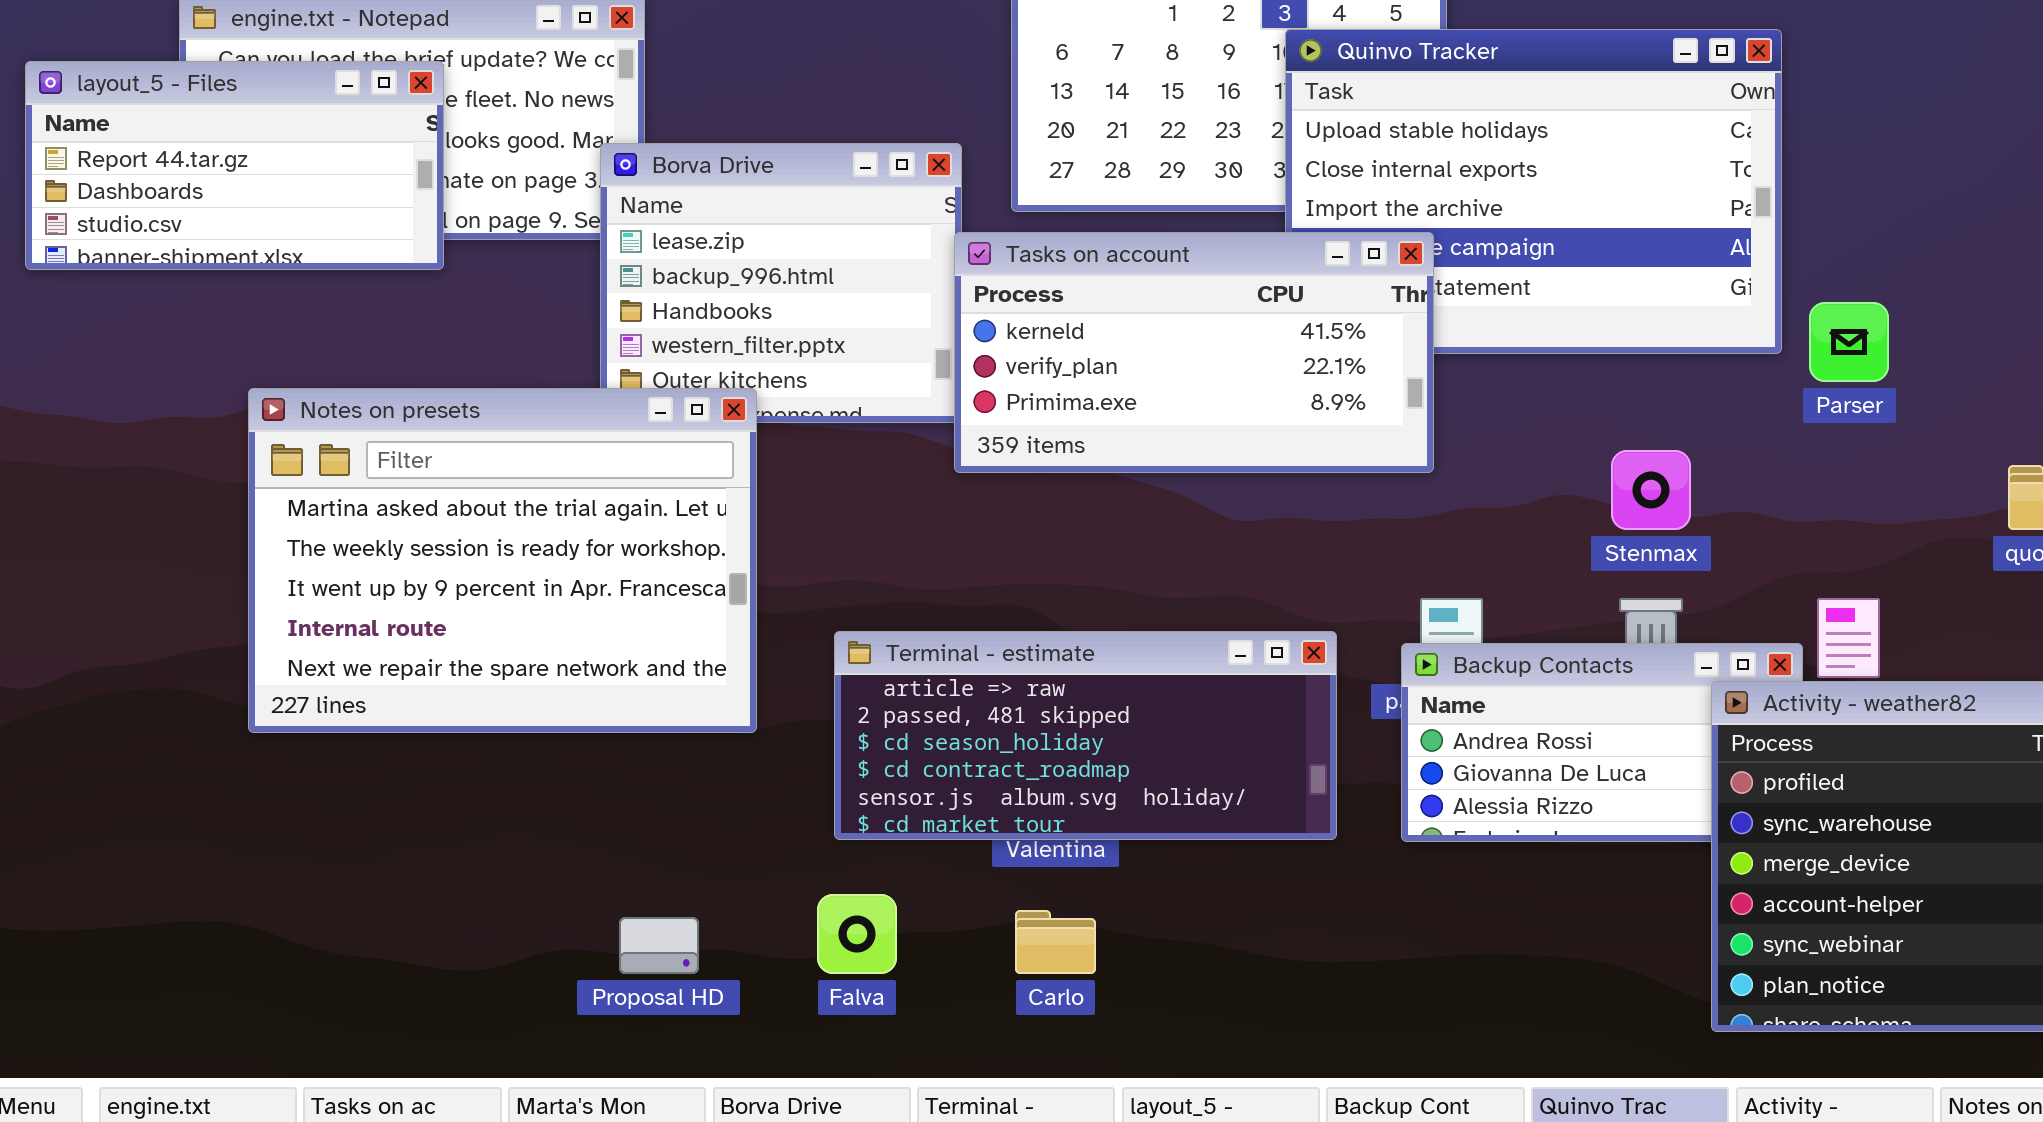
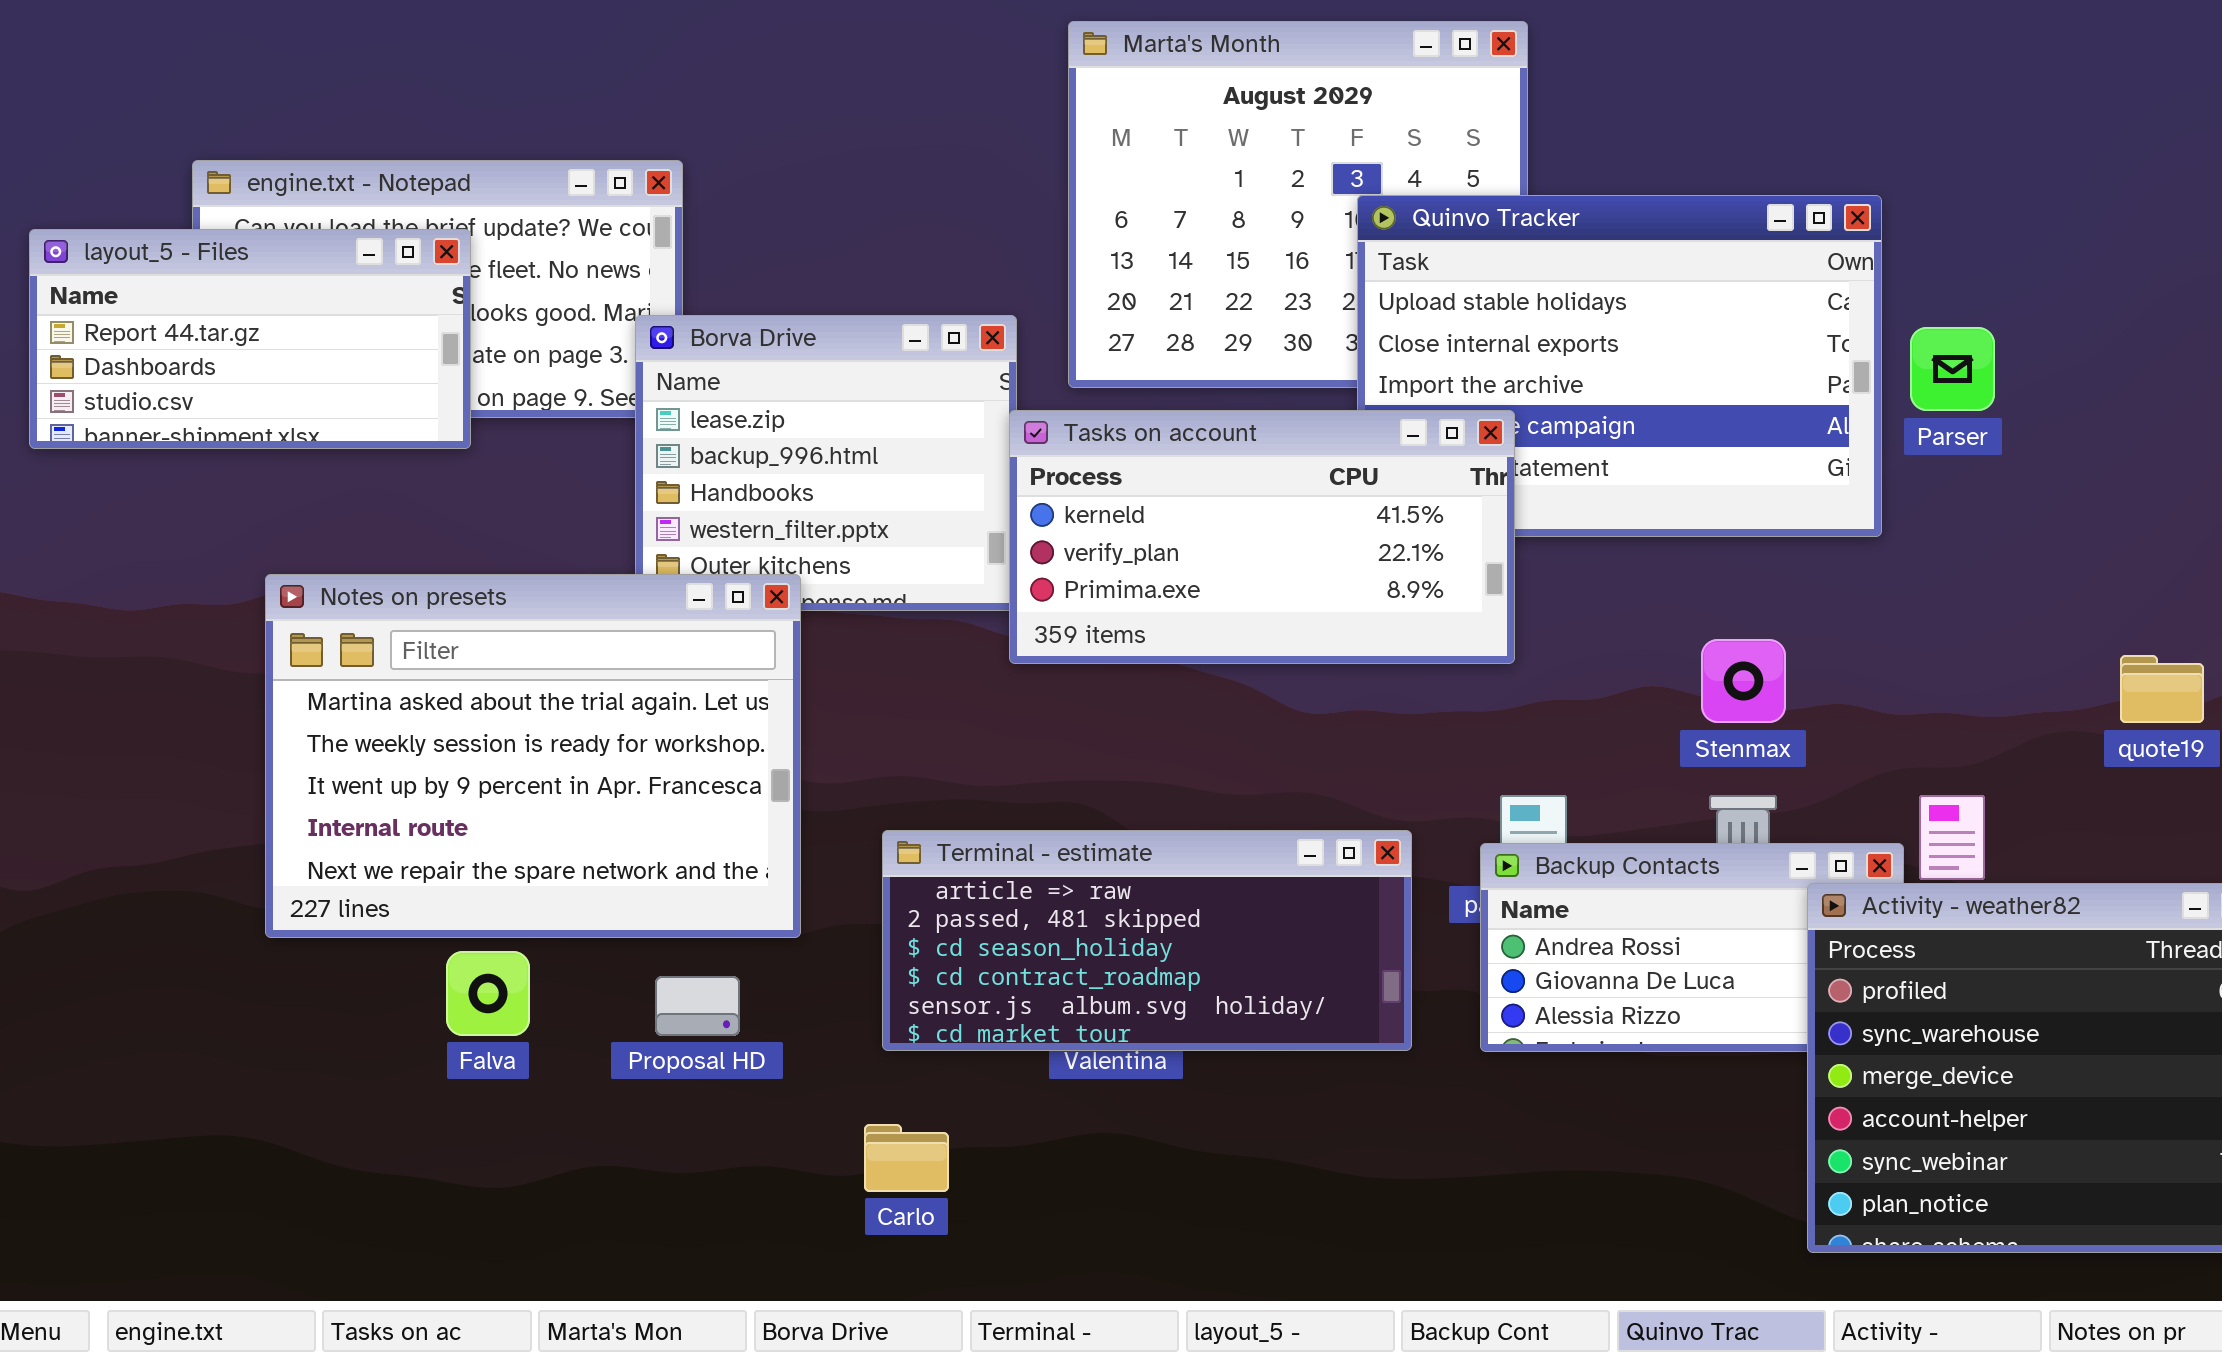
Parser: [1809,302,1889,382] -> [1910,327,1995,411], moved
Falva: [817,894,897,974] -> [446,951,530,1036], moved
Carlo: [1015,910,1096,974] -> [864,1124,949,1192], moved
Proposal HD: [619,917,699,974] -> [655,976,740,1036], moved

